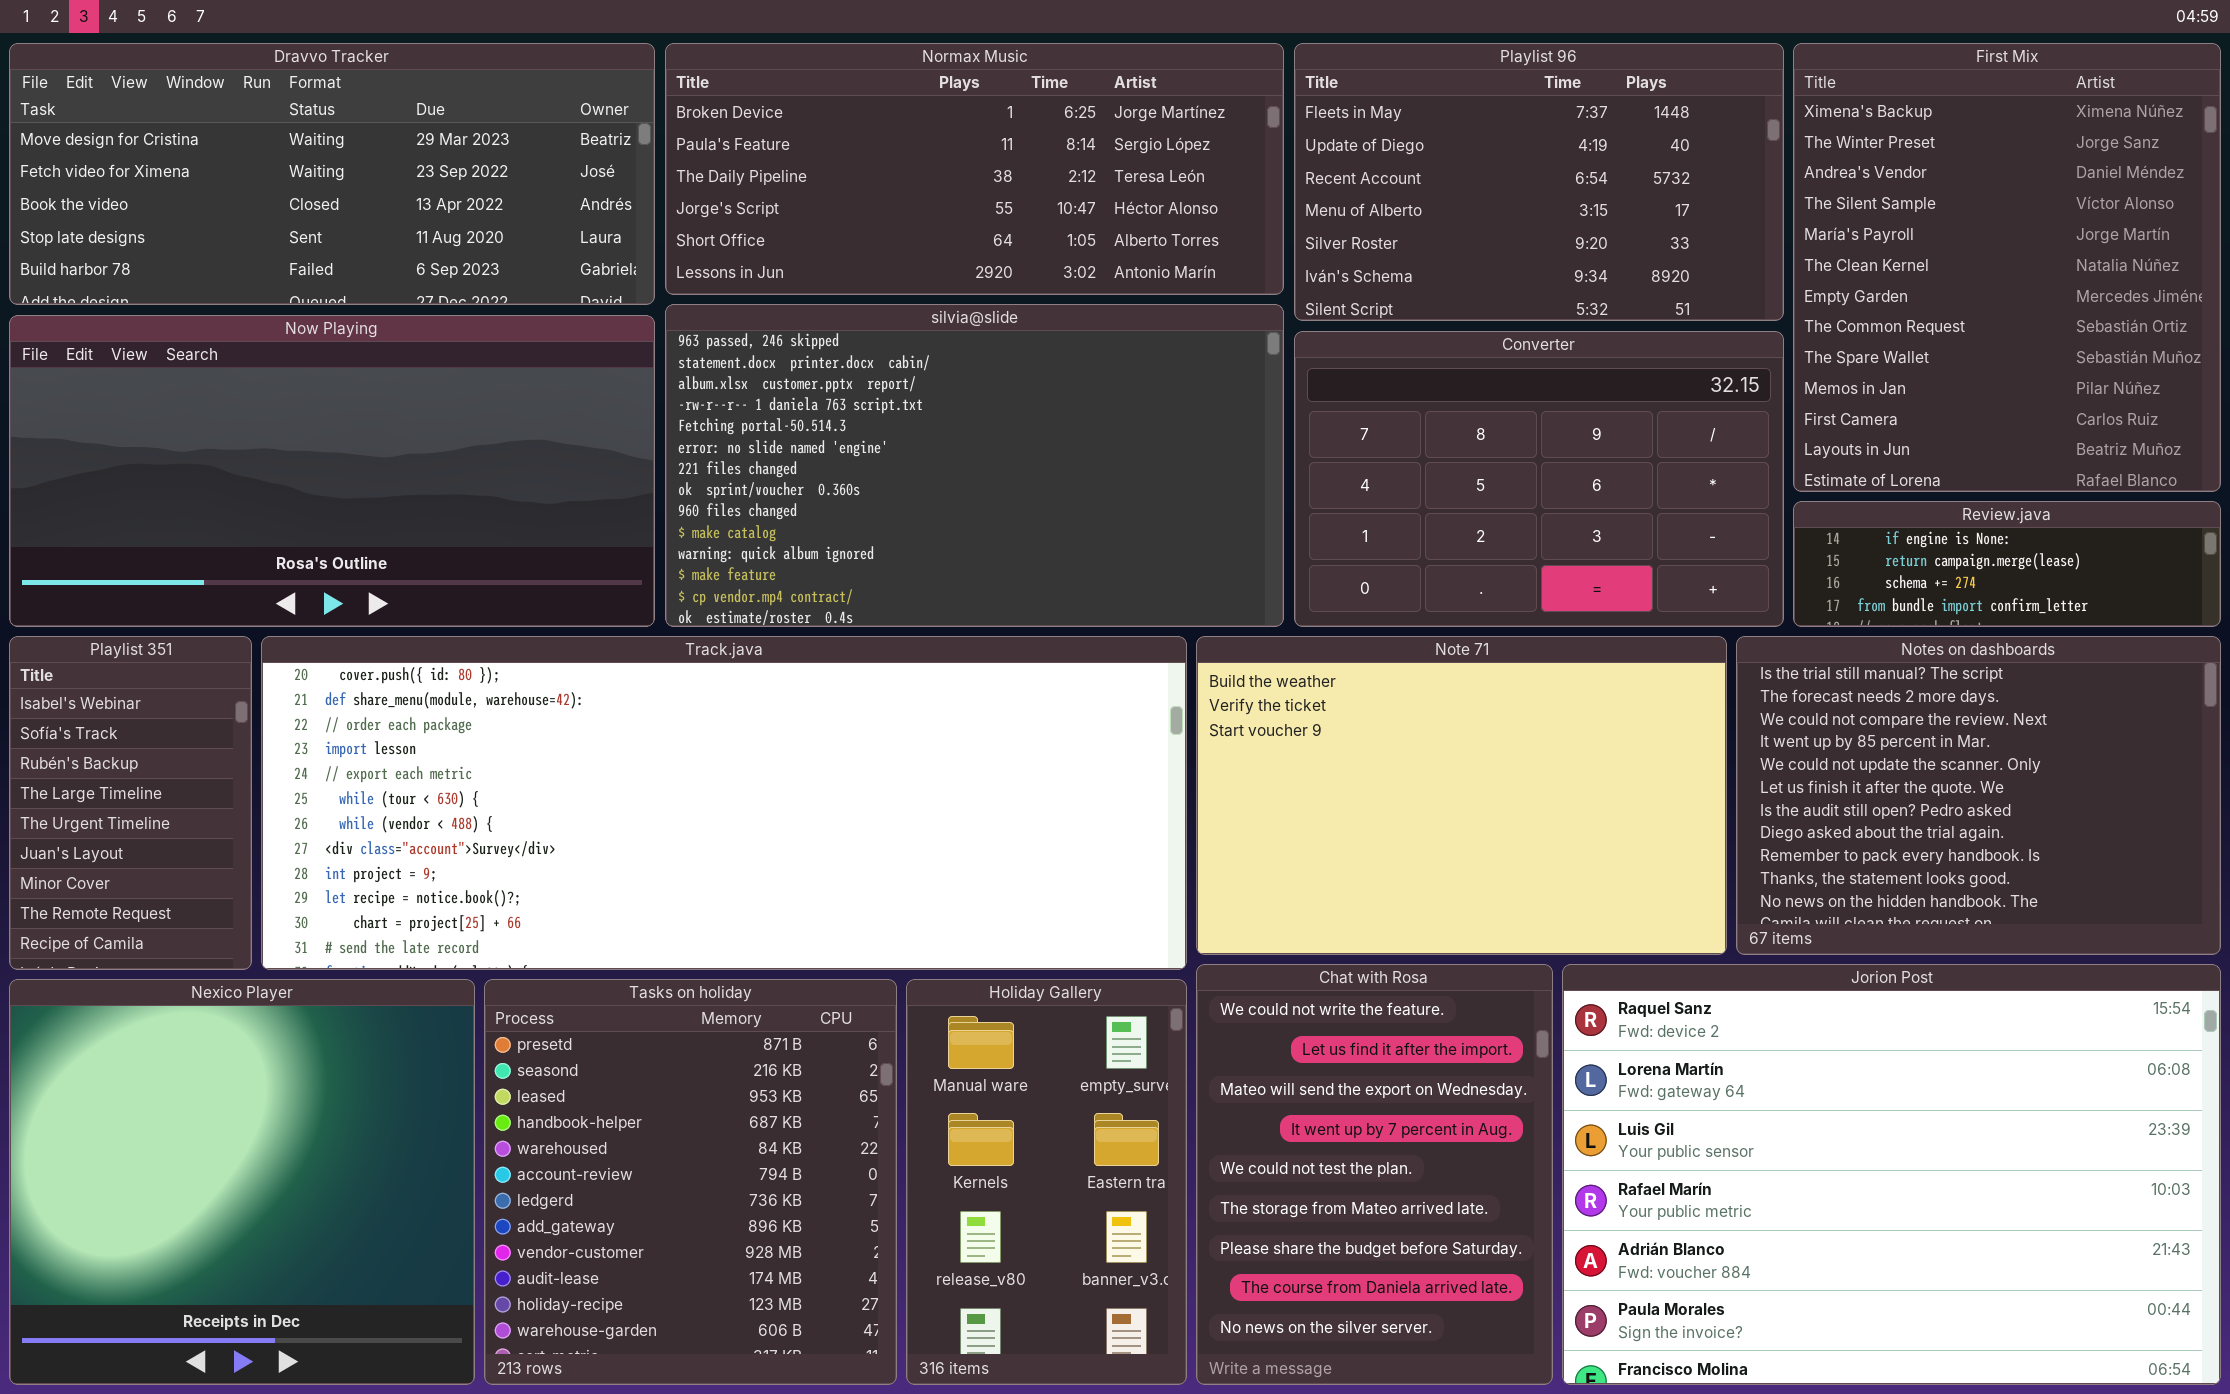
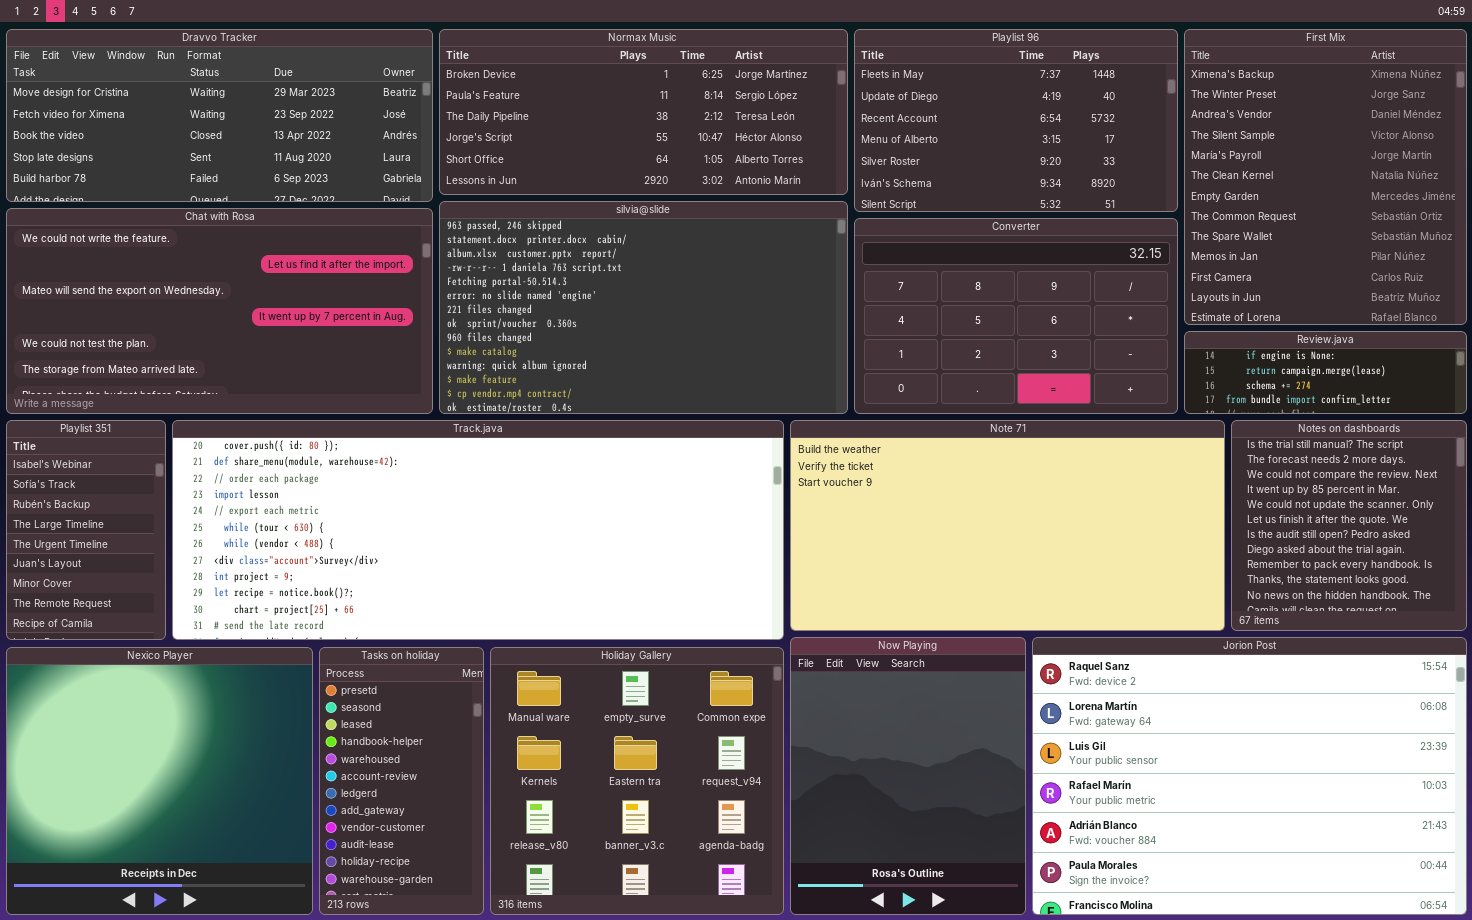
Now Playing: [9,315,655,627] -> [790,637,1026,915], moved, resized
Note 71: [1196,636,1727,955] -> [790,420,1225,631], resized
Notes on dashboards: [1736,636,2221,955] -> [1231,420,1467,631], resized
Chat with Rosa: [1196,964,1553,1385] -> [6,208,433,414], moved, resized
Tasks on holiday: [484,979,897,1385] -> [319,647,484,915], resized
Holiday Gallery: [906,979,1187,1385] -> [490,647,784,915], resized

